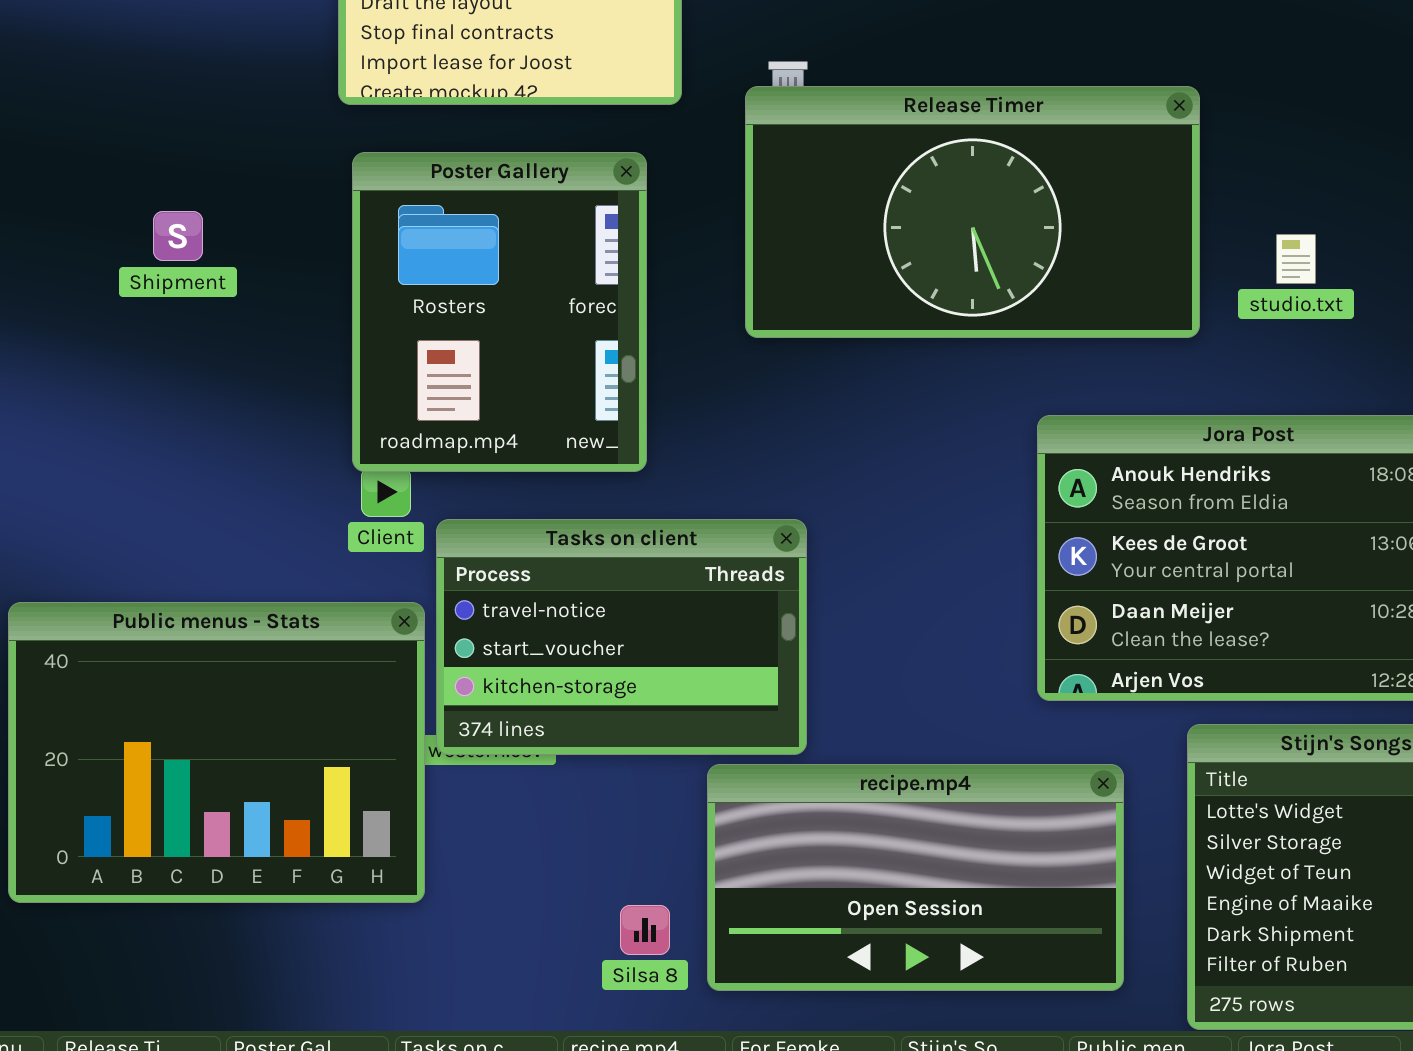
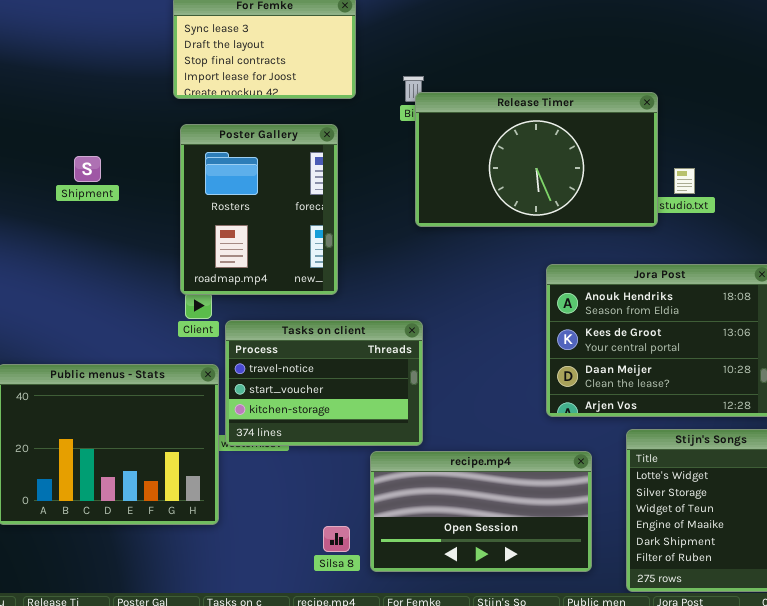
Release Timer: [745,86,1200,338] -> [415,92,658,227], moved

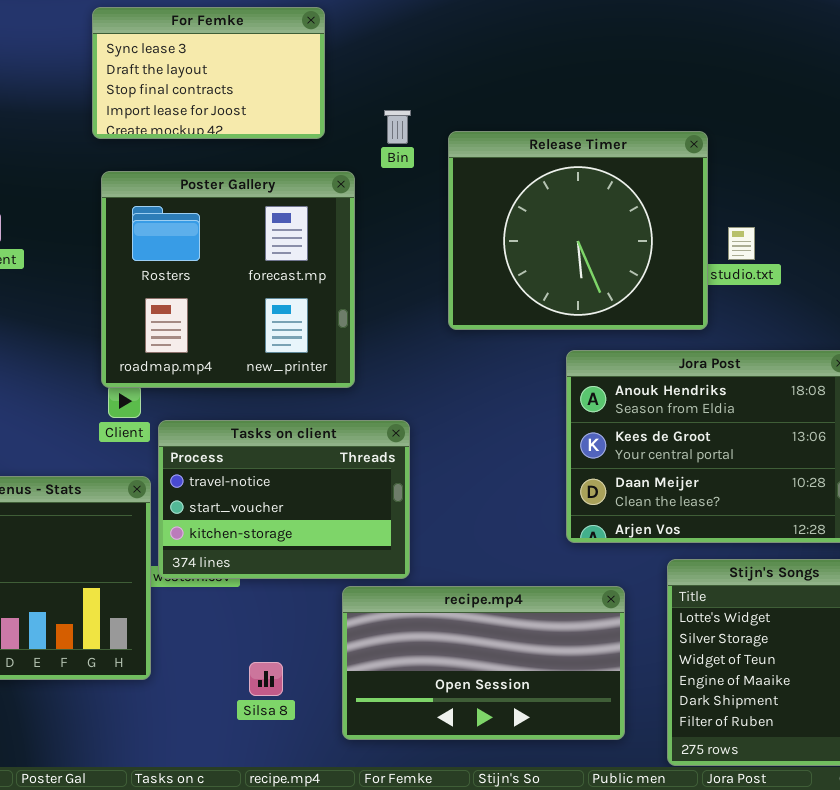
Release Timer: [415,92,658,227] -> [448,131,708,330], resized
Poster Gallery: [180,124,338,295] -> [101,171,355,388], resized
Silsa 8: [323,526,350,552] -> [249,662,283,696], moved

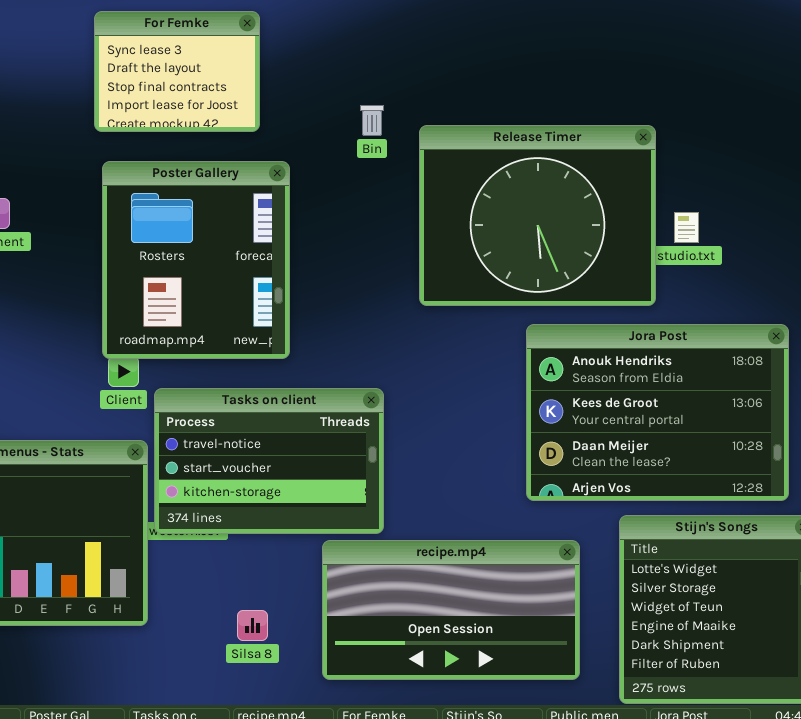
For Femke: [92,7,325,139] -> [94,11,260,132], resized
Poster Gallery: [101,171,355,388] -> [102,161,290,359], resized

